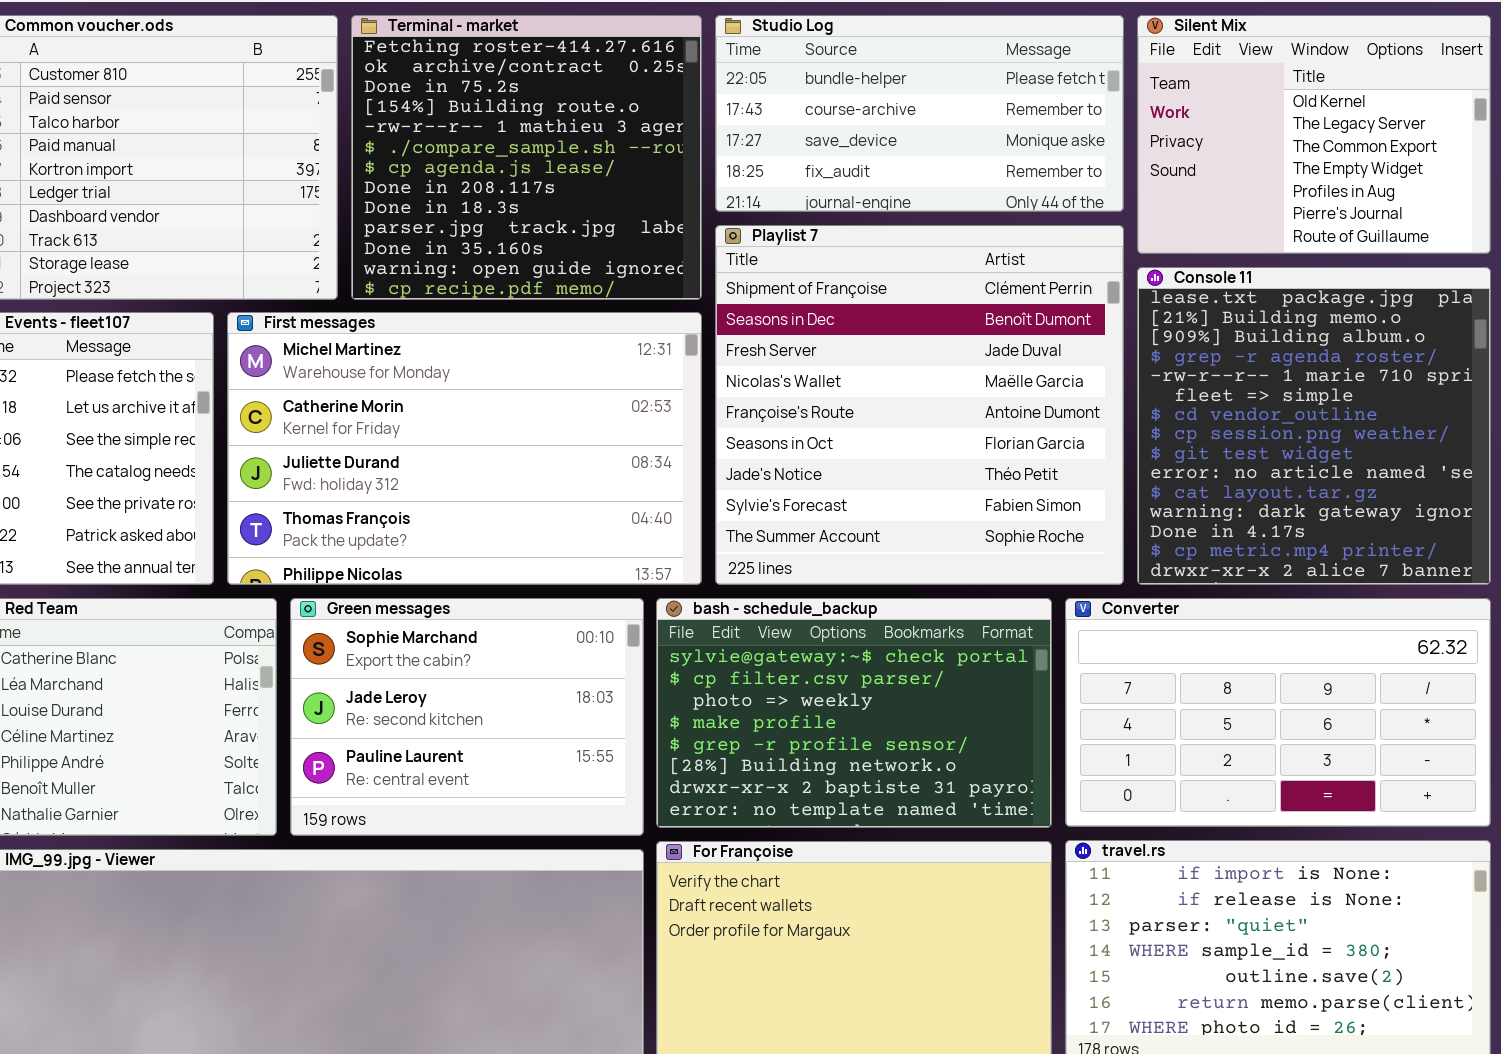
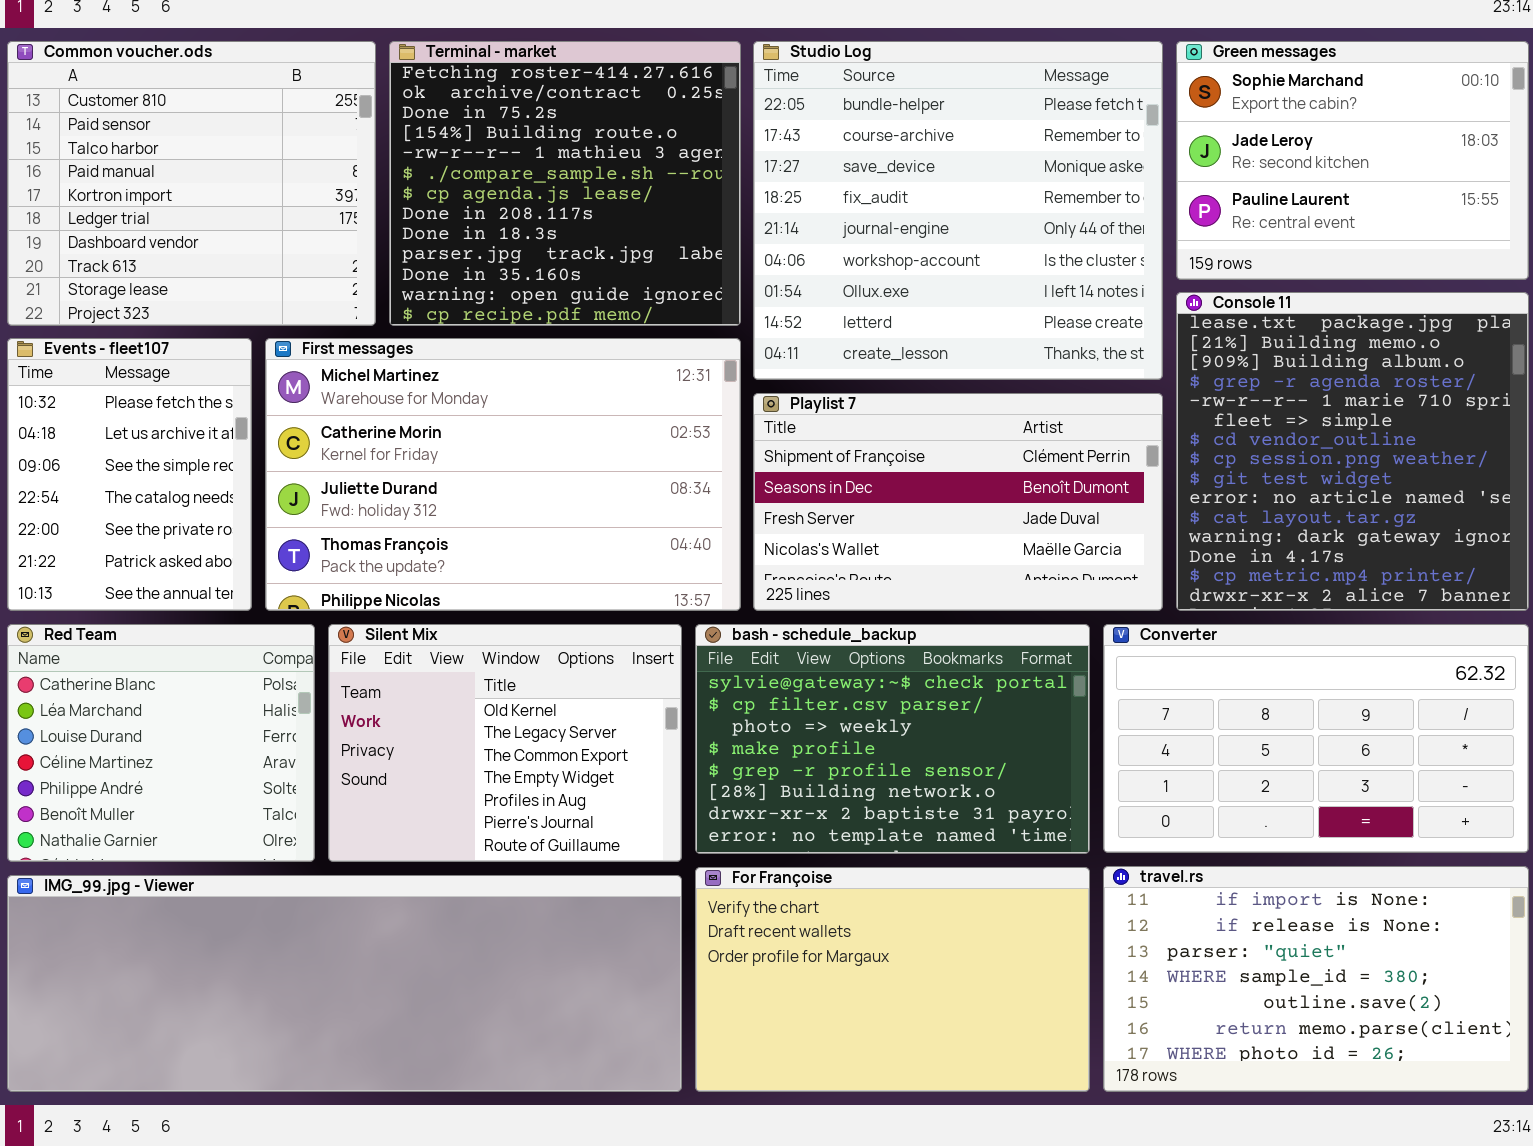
Studio Log: [715,15,1124,212] -> [753,41,1163,380], resized
Silent Mix: [1137,15,1491,254] -> [328,624,682,862], moved
Playlist 7: [715,225,1124,585] -> [753,393,1163,611], resized
Green messages: [290,598,644,836] -> [1176,41,1529,280], moved

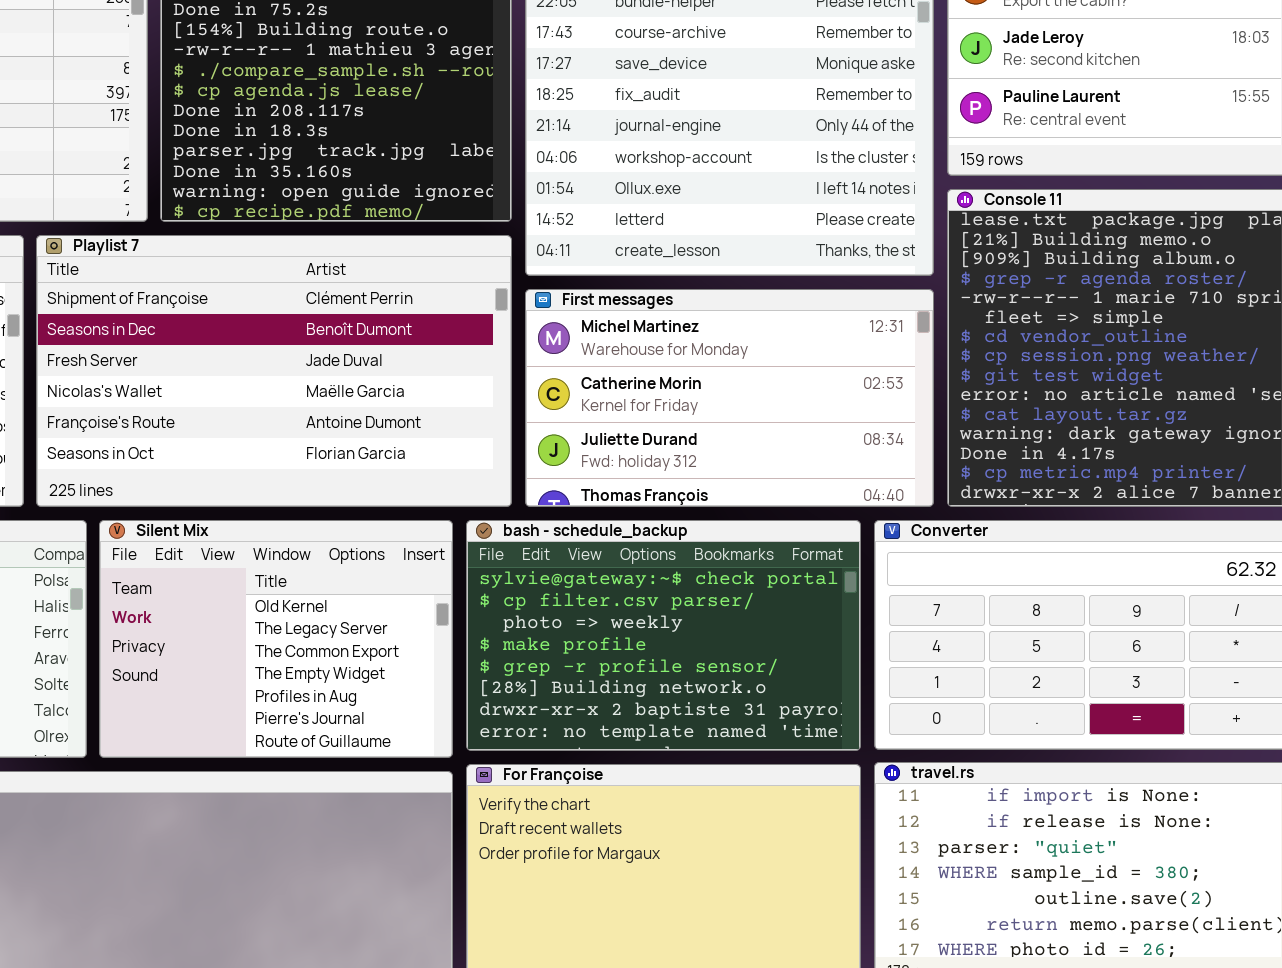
First messages: [265,338,741,611] -> [525,289,934,507], moved, resized
Playlist 7: [753,393,1163,611] -> [36,235,512,507], moved, resized

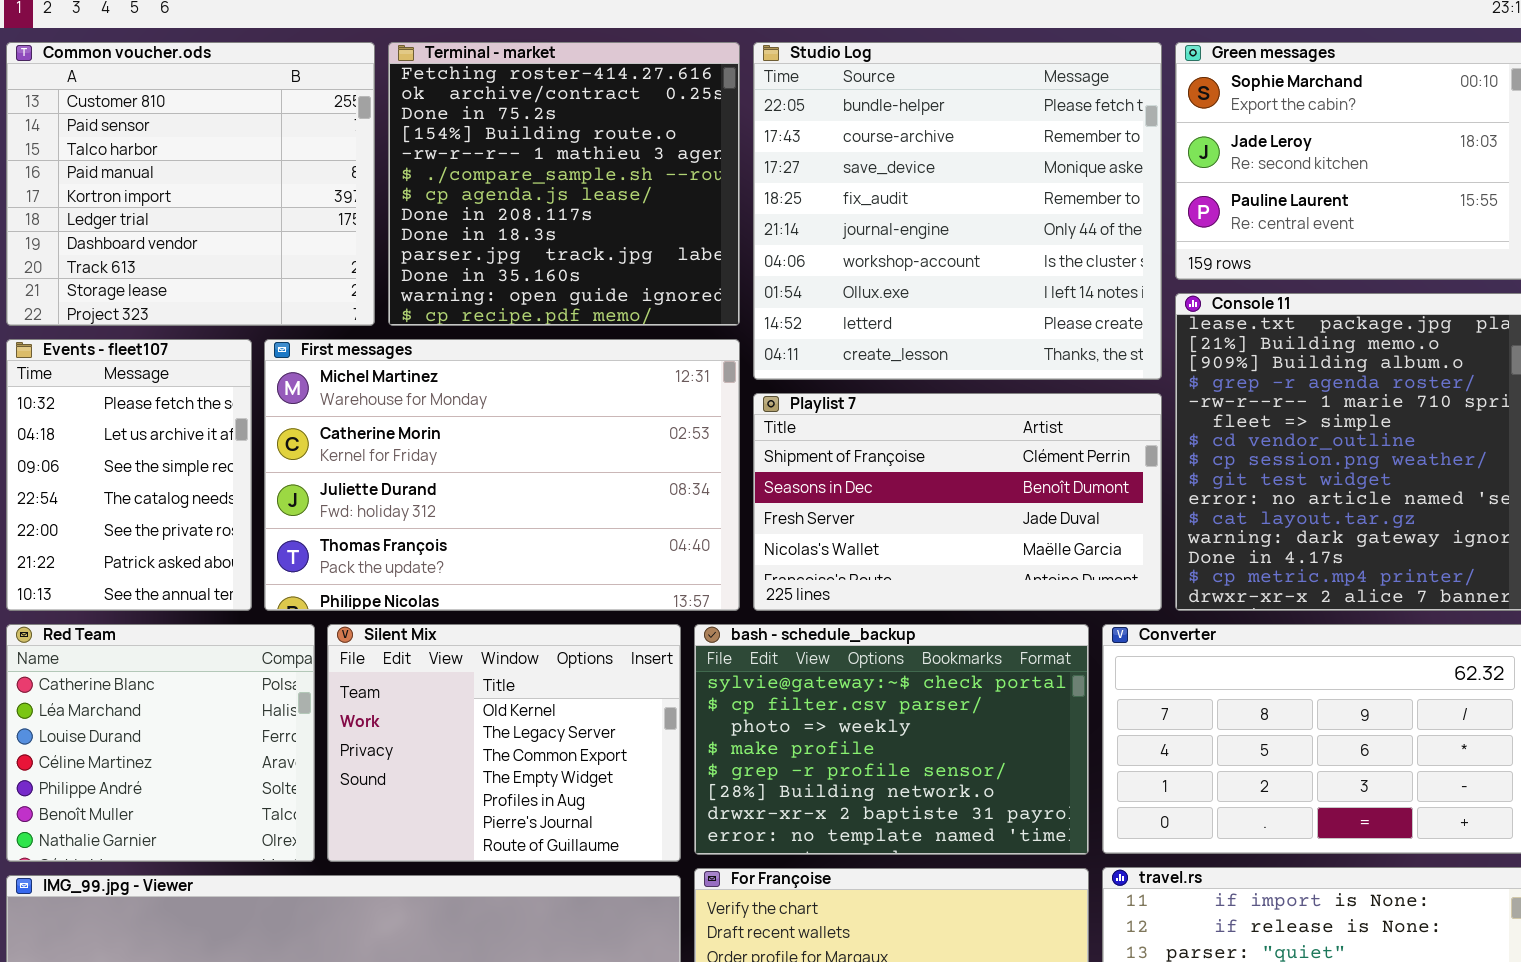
Playlist 7: [36,235,512,507] -> [753,393,1162,611], moved, resized
First messages: [525,289,934,507] -> [264,339,740,611], moved, resized

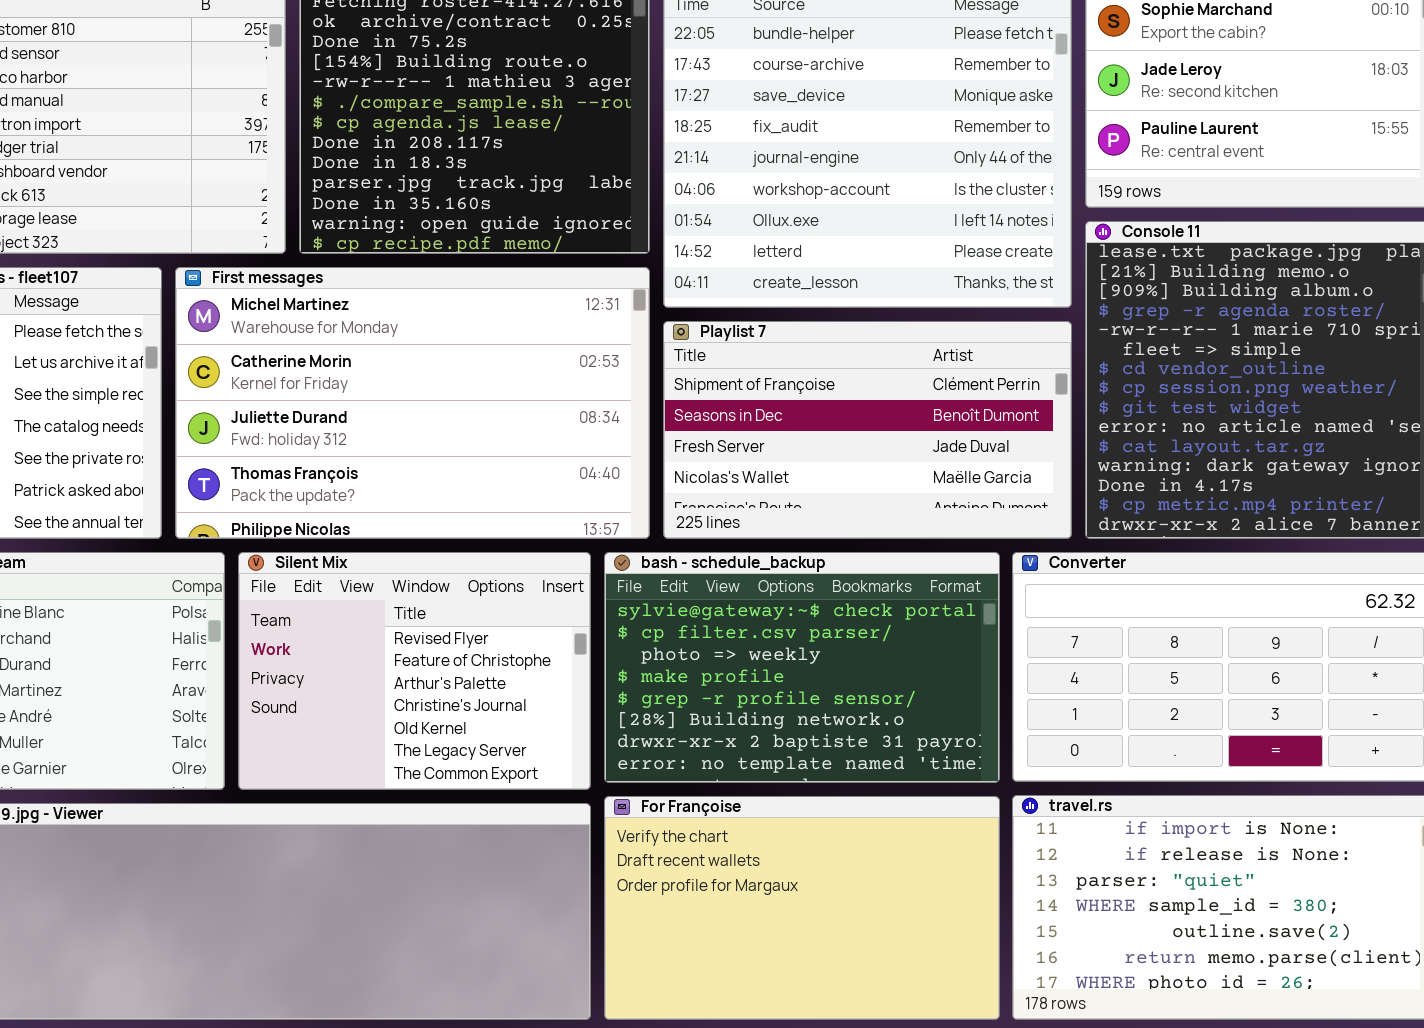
Silent Mix: [327,624,681,862] -> [238,552,591,790], scrolled up 4 rows

